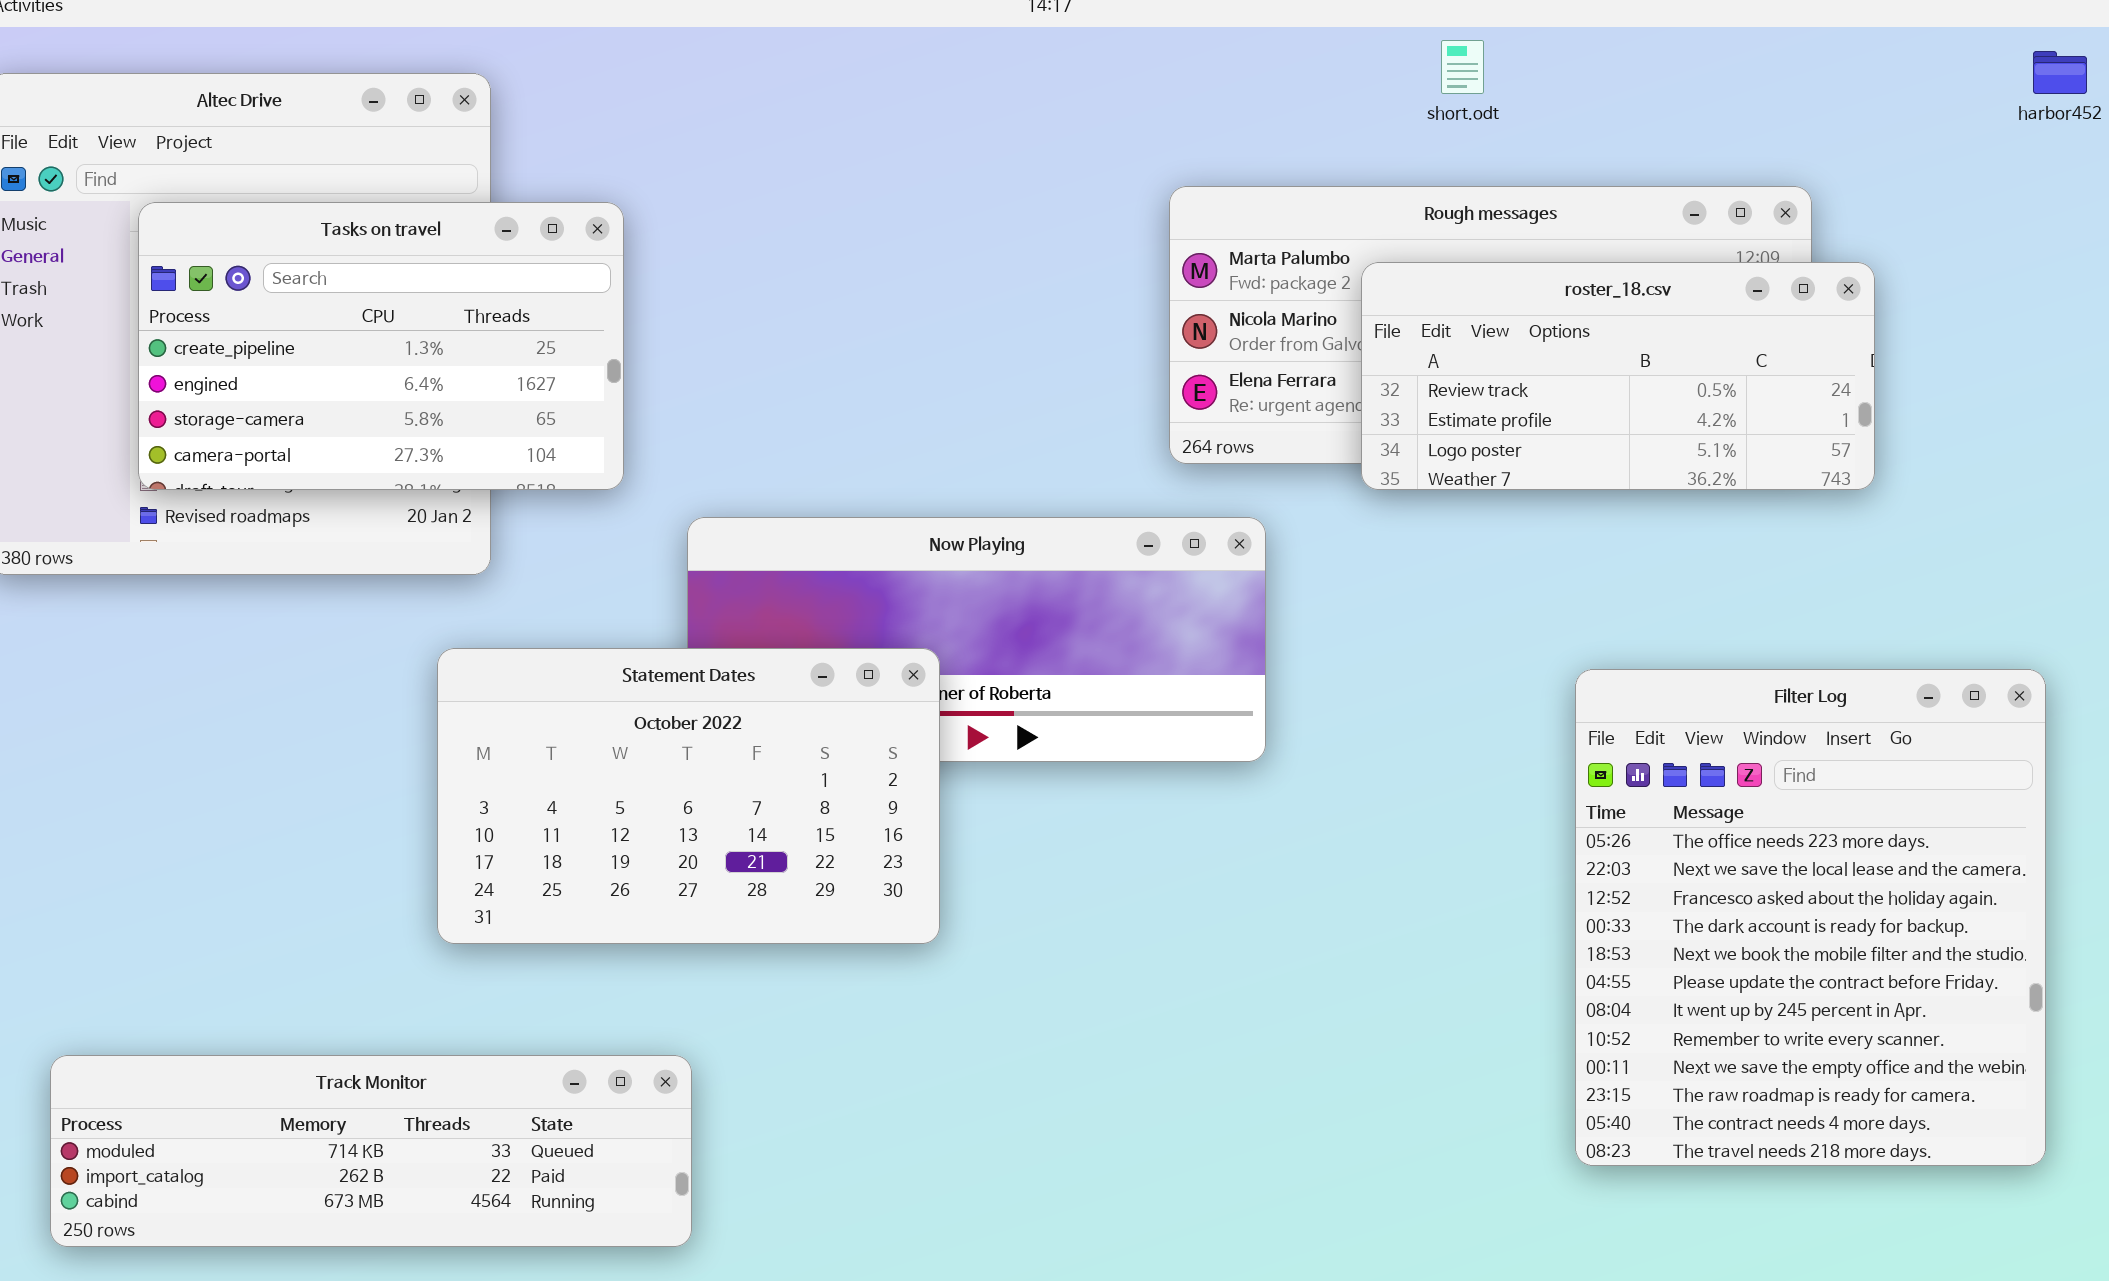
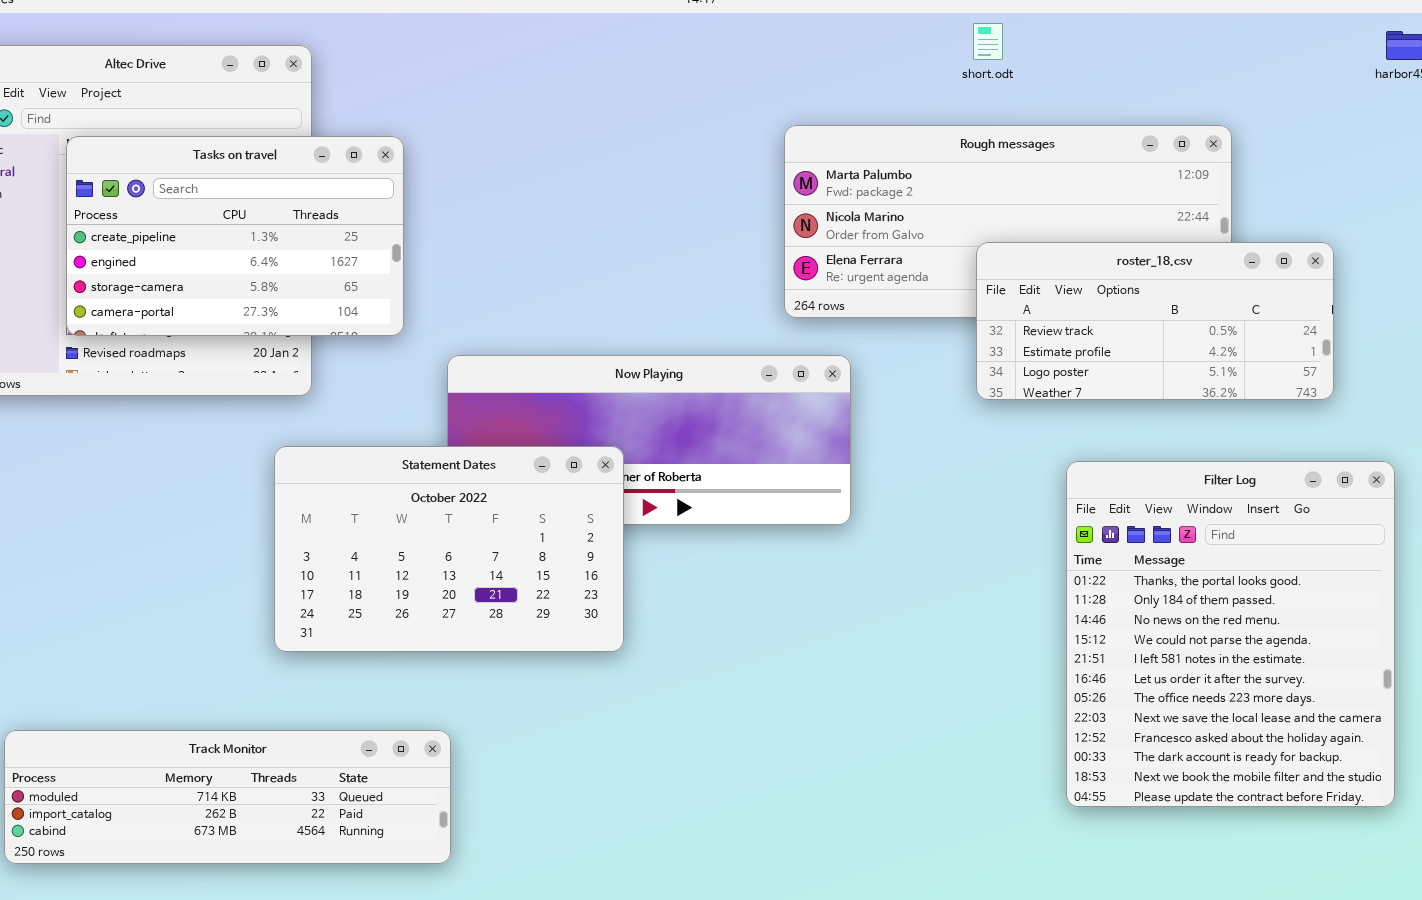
roster_18.csv: [1361,262,1875,490] -> [976,242,1334,400], moved
Filter Log: [1575,669,2046,1166] -> [1066,461,1395,807], scrolled up 6 rows

